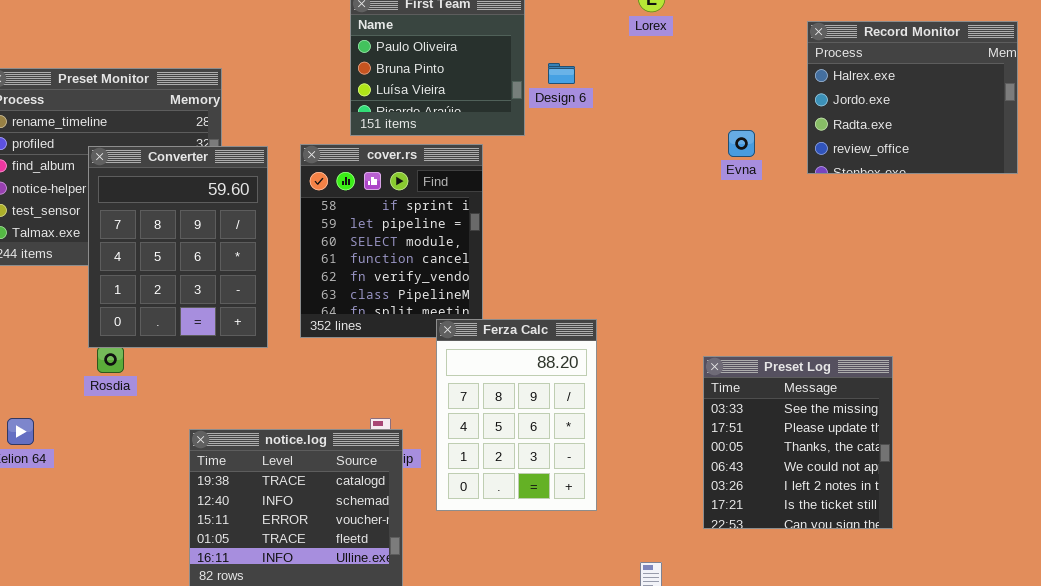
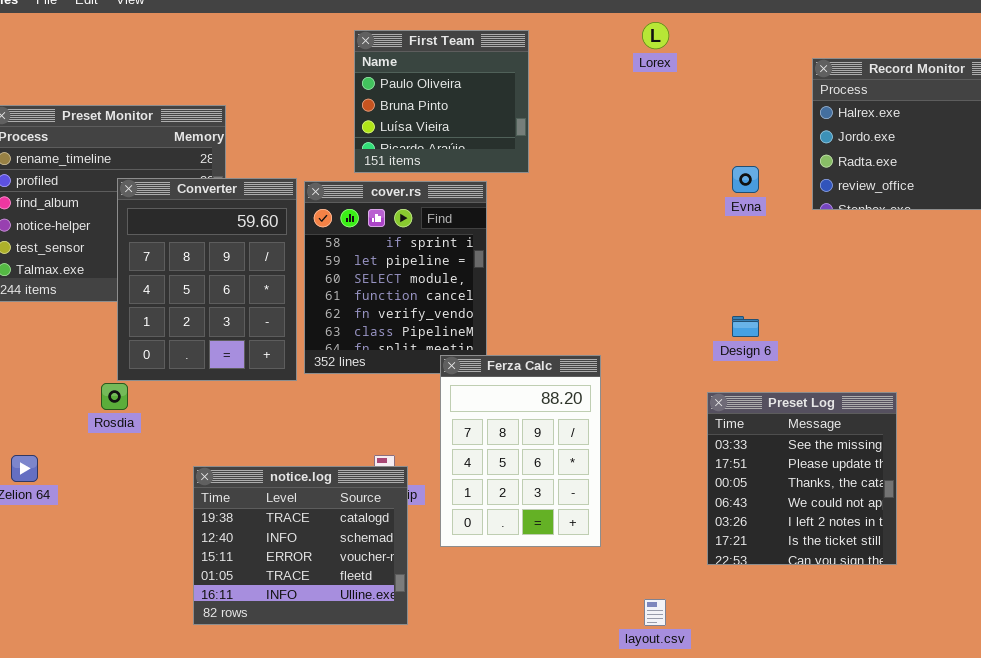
Design 6: [548,63,575,84] -> [732,316,759,337], moved
Converter: [88,146,268,348] -> [117,178,297,381], moved

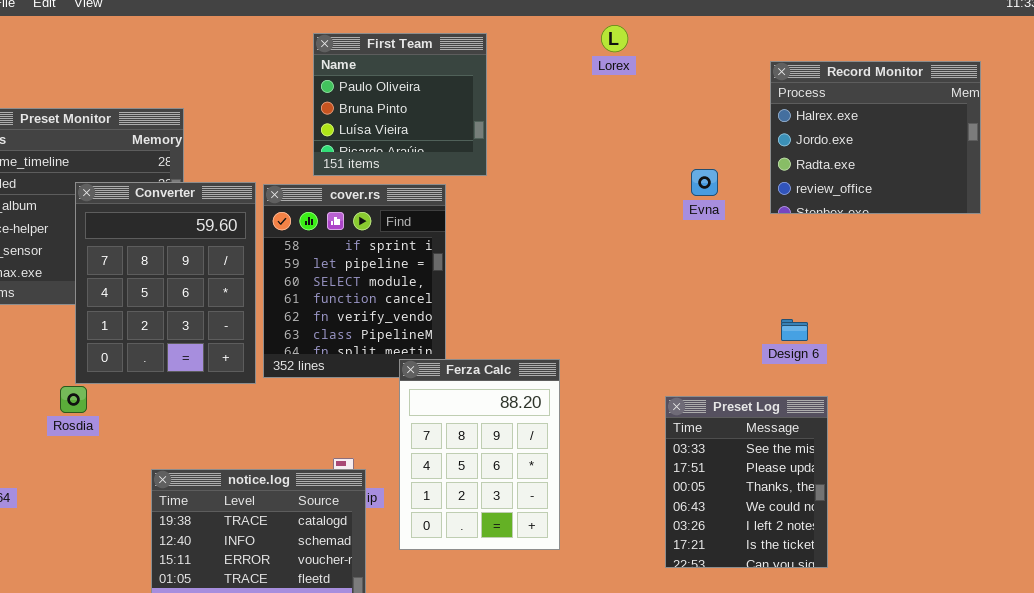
Design 6: [732,316,759,337] -> [781,319,808,341], moved
Preset Log: [707,392,897,565] -> [665,396,828,568], resized

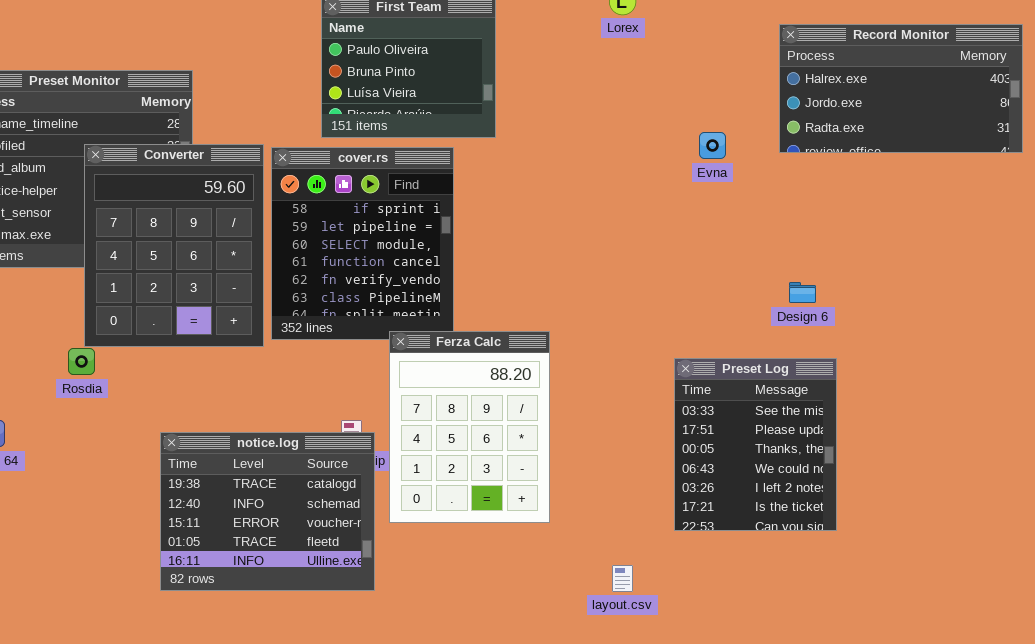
Record Monitor: [770,61,981,214] -> [779,24,1023,153], resized
Ferza Calc: [399,359,560,550] -> [389,331,550,523], moved

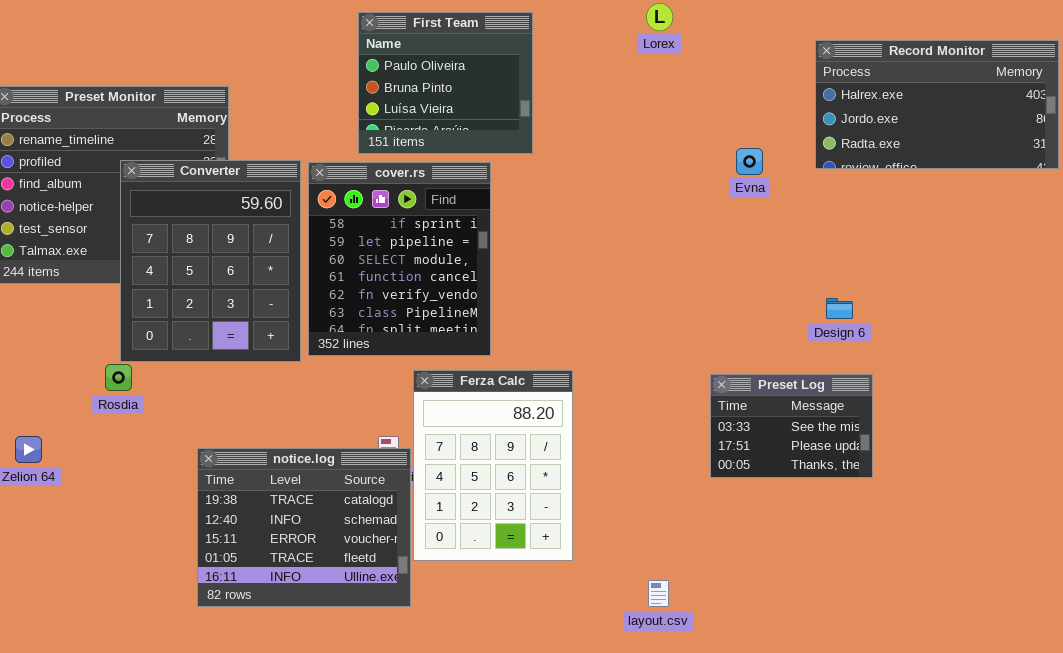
Ferza Calc: [389,331,550,523] -> [413,370,573,561], moved
Preset Log: [674,358,837,531] -> [710,374,873,478], resized

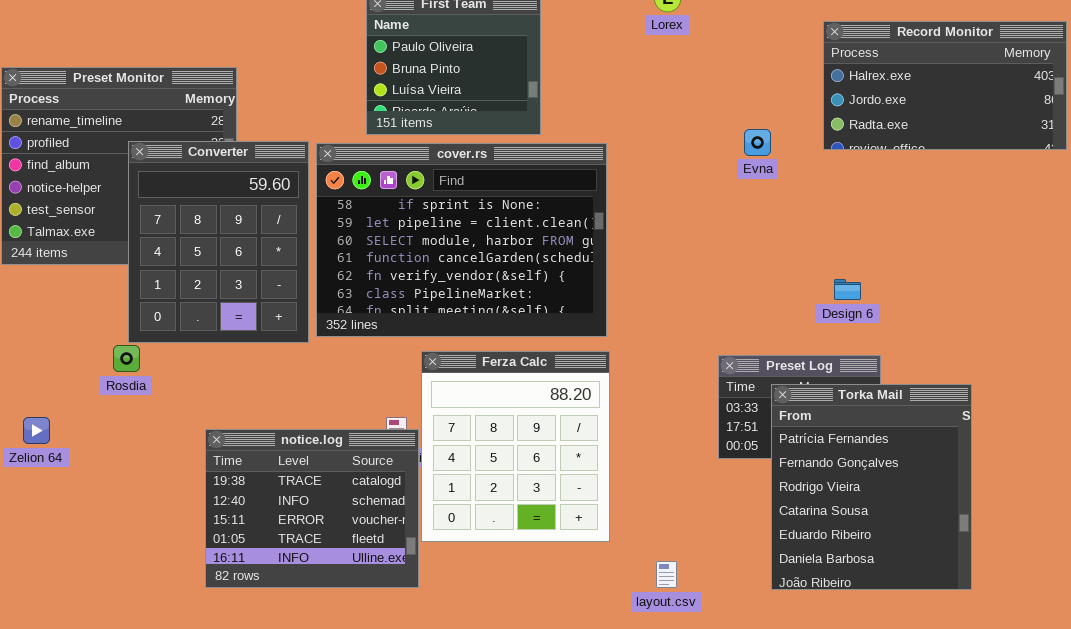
cover.rs: [308,162,491,356] -> [316,143,607,337], resized
Ferza Calc: [413,370,573,561] -> [421,351,610,542], resized
Torka Mail: none -> [771,384,972,590], opened

